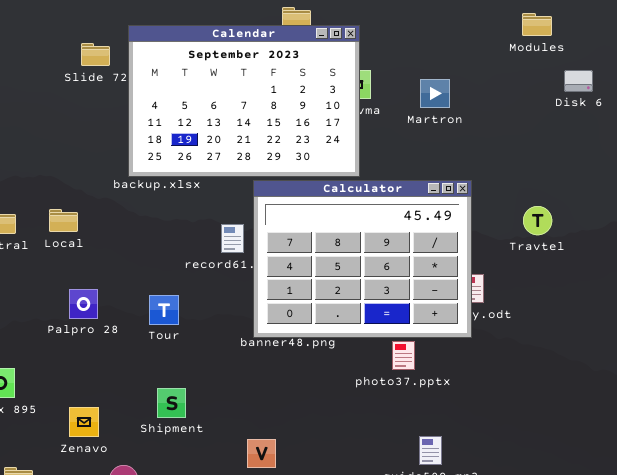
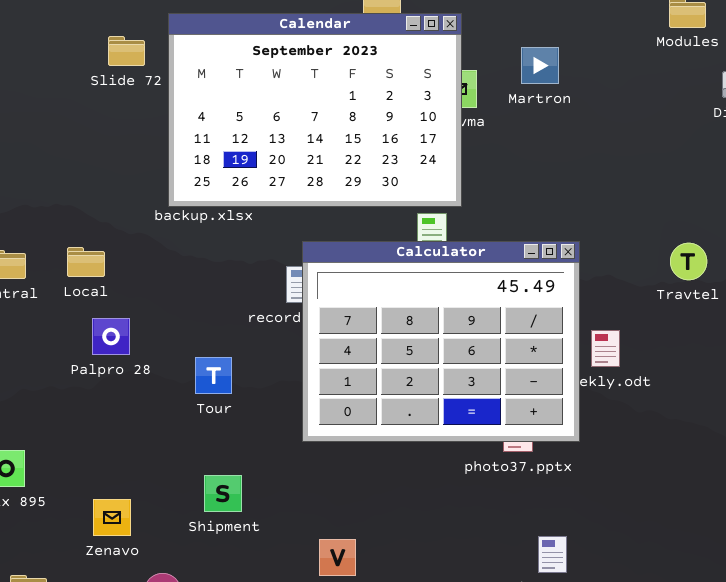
Martron: [420,79,450,108] -> [521,47,559,84], moved
Calculator: [253,180,472,338] -> [302,241,580,442], moved
Palpro 28: [69,289,98,319] -> [92,318,130,355], moved

